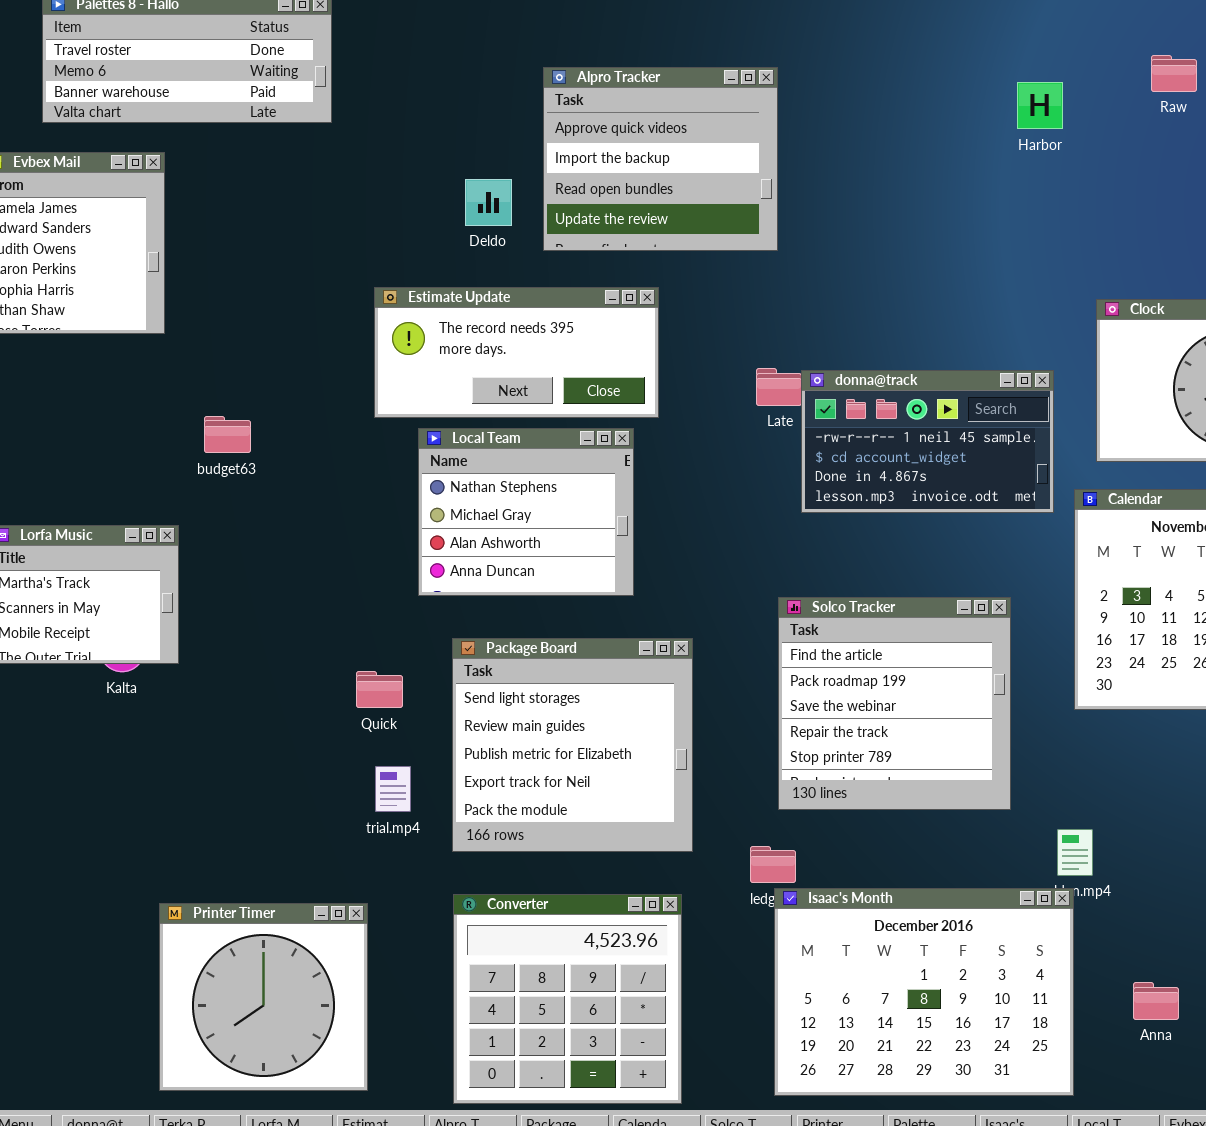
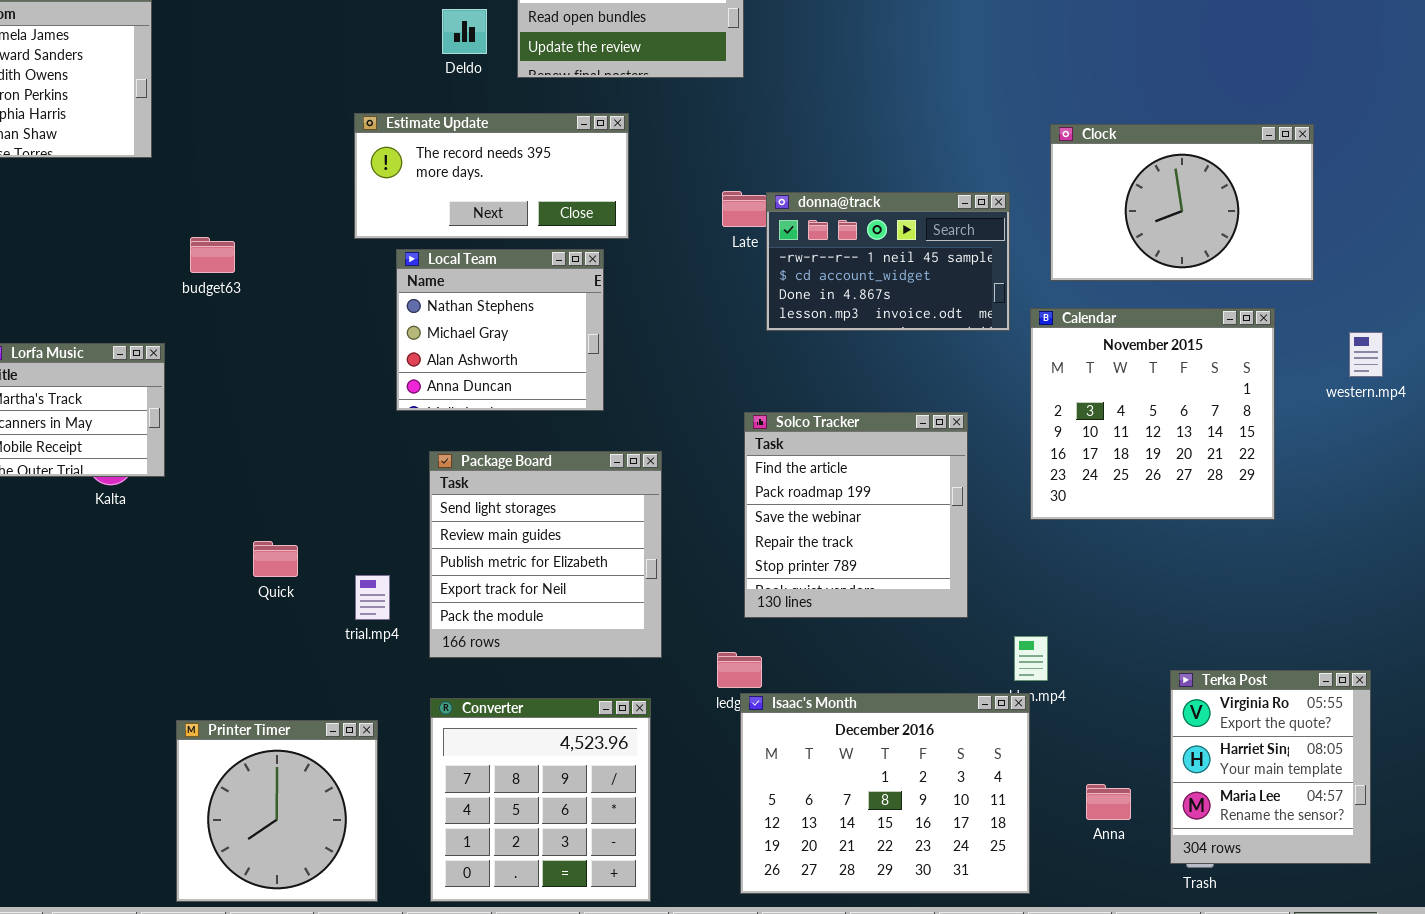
Quick: [356,671,403,708] -> [253,541,298,577], moved
Printer Timer: [159,903,368,1091] -> [176,720,378,902], moved

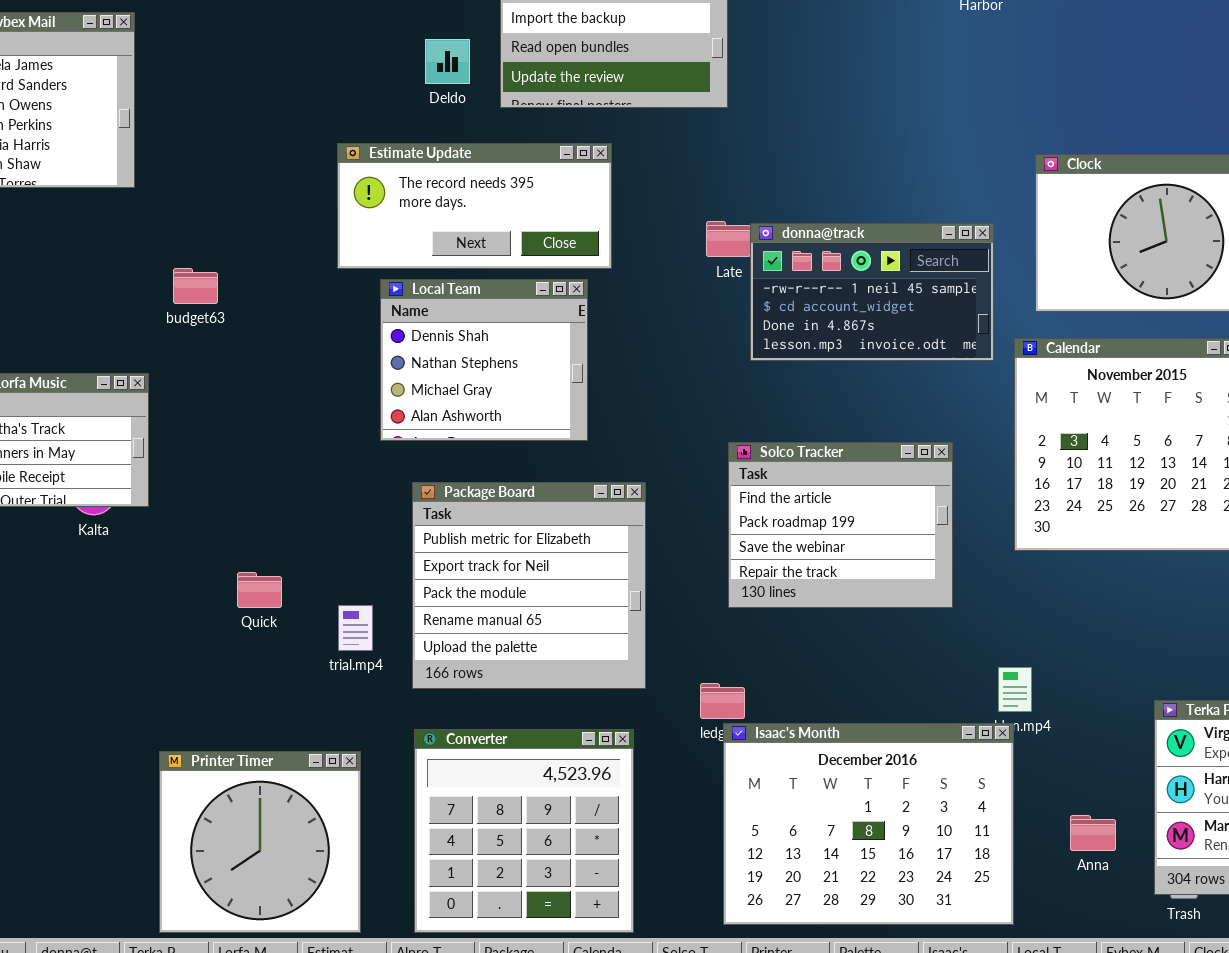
Local Team: [396,249,604,411] -> [380,279,588,441], scrolled up 1 row
Solco Tracker: [744,412,968,618] -> [728,442,953,608], resized
Package Board: [429,451,662,658] -> [412,482,646,689], scrolled down 2 rows

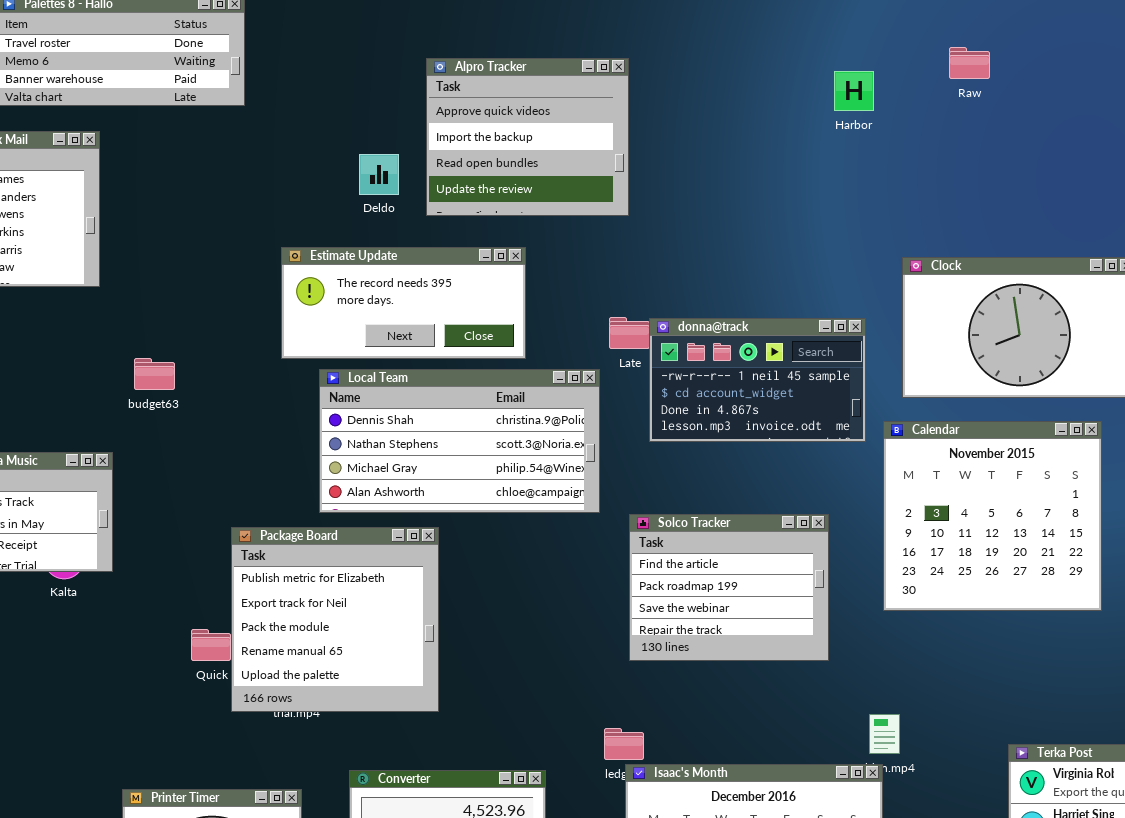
Local Team: [380,279,588,441] -> [319,369,600,513], resized
Package Board: [412,482,646,689] -> [231,527,439,712], moved

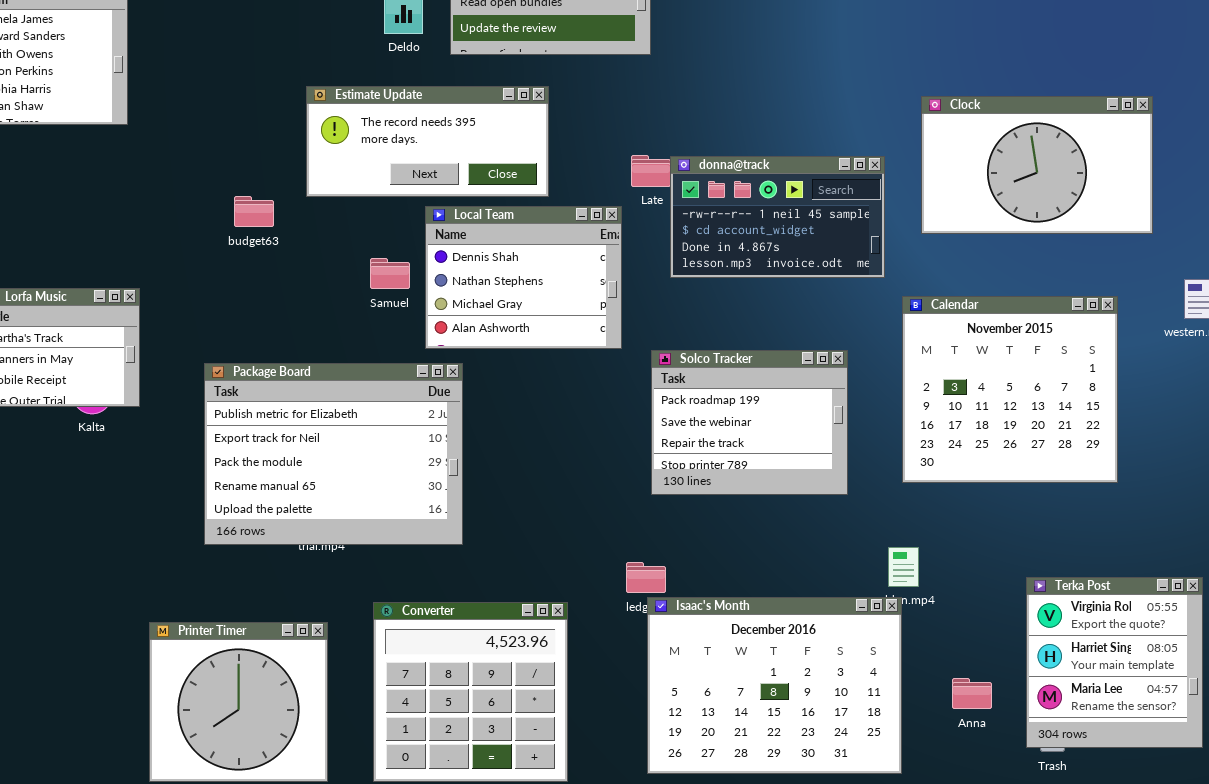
budget63: [134,358,175,390] -> [234,196,274,227], moved
Local Team: [319,369,600,513] -> [425,206,622,349], resized
Calendar: [883,421,1102,611] -> [902,296,1118,483], moved
Solco Tracker: [629,514,829,661] -> [651,350,848,495], scrolled down 1 row
Package Board: [231,527,439,712] -> [204,363,463,545], resized

